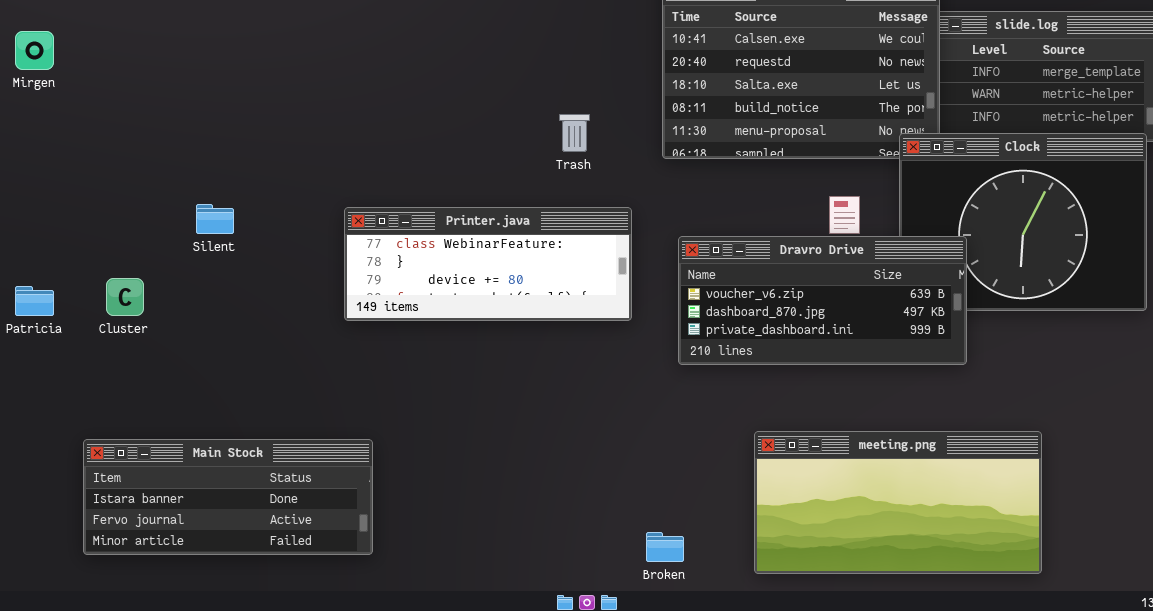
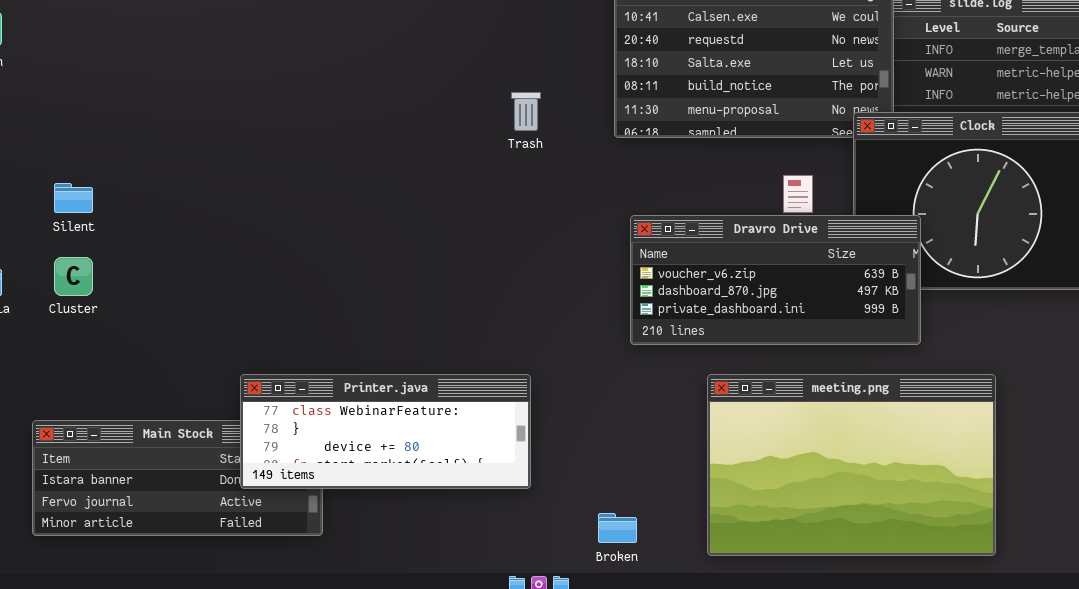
Silent: [196,204,234,234] -> [54,183,93,213], moved
Printer.java: [344,207,632,321] -> [240,374,531,489], moved
meeting.png: [754,431,1042,574] -> [707,374,996,556], resized

